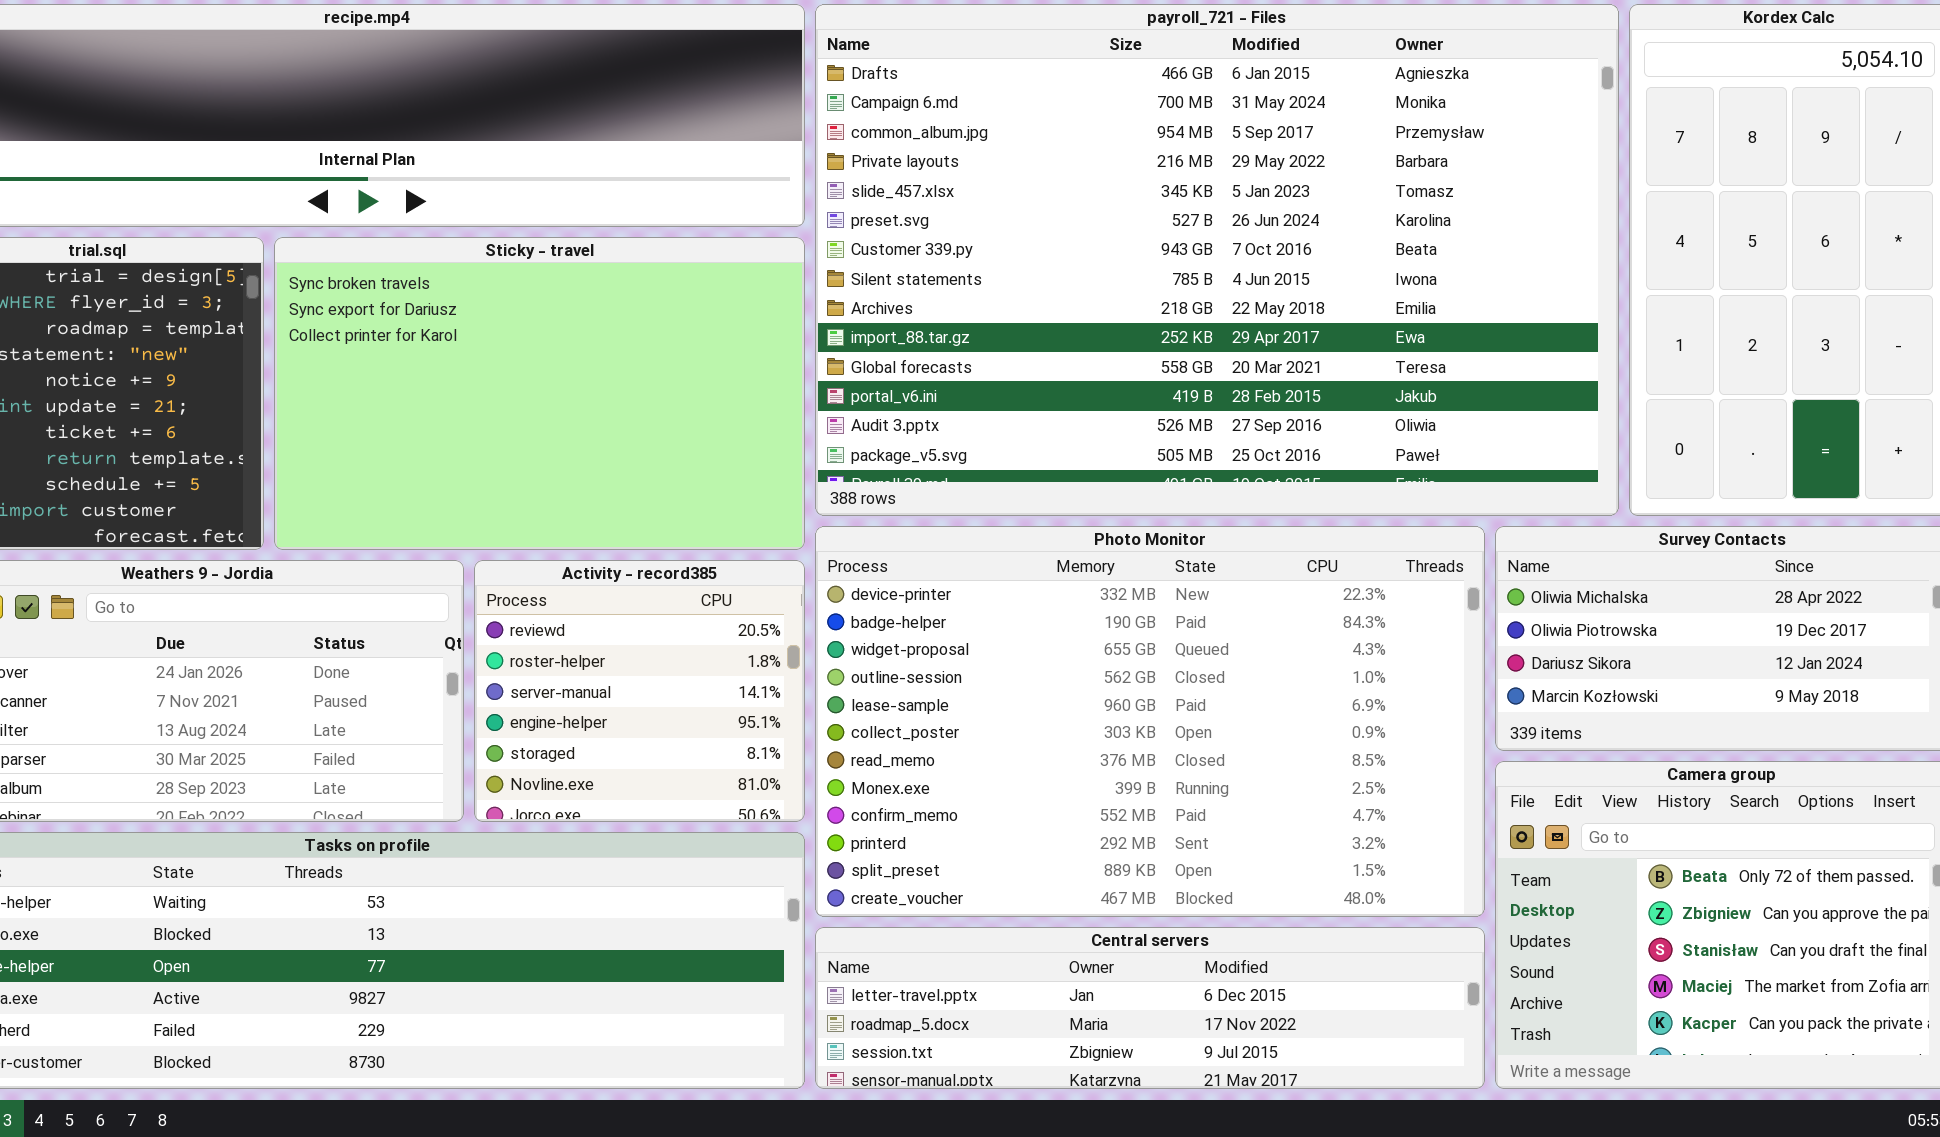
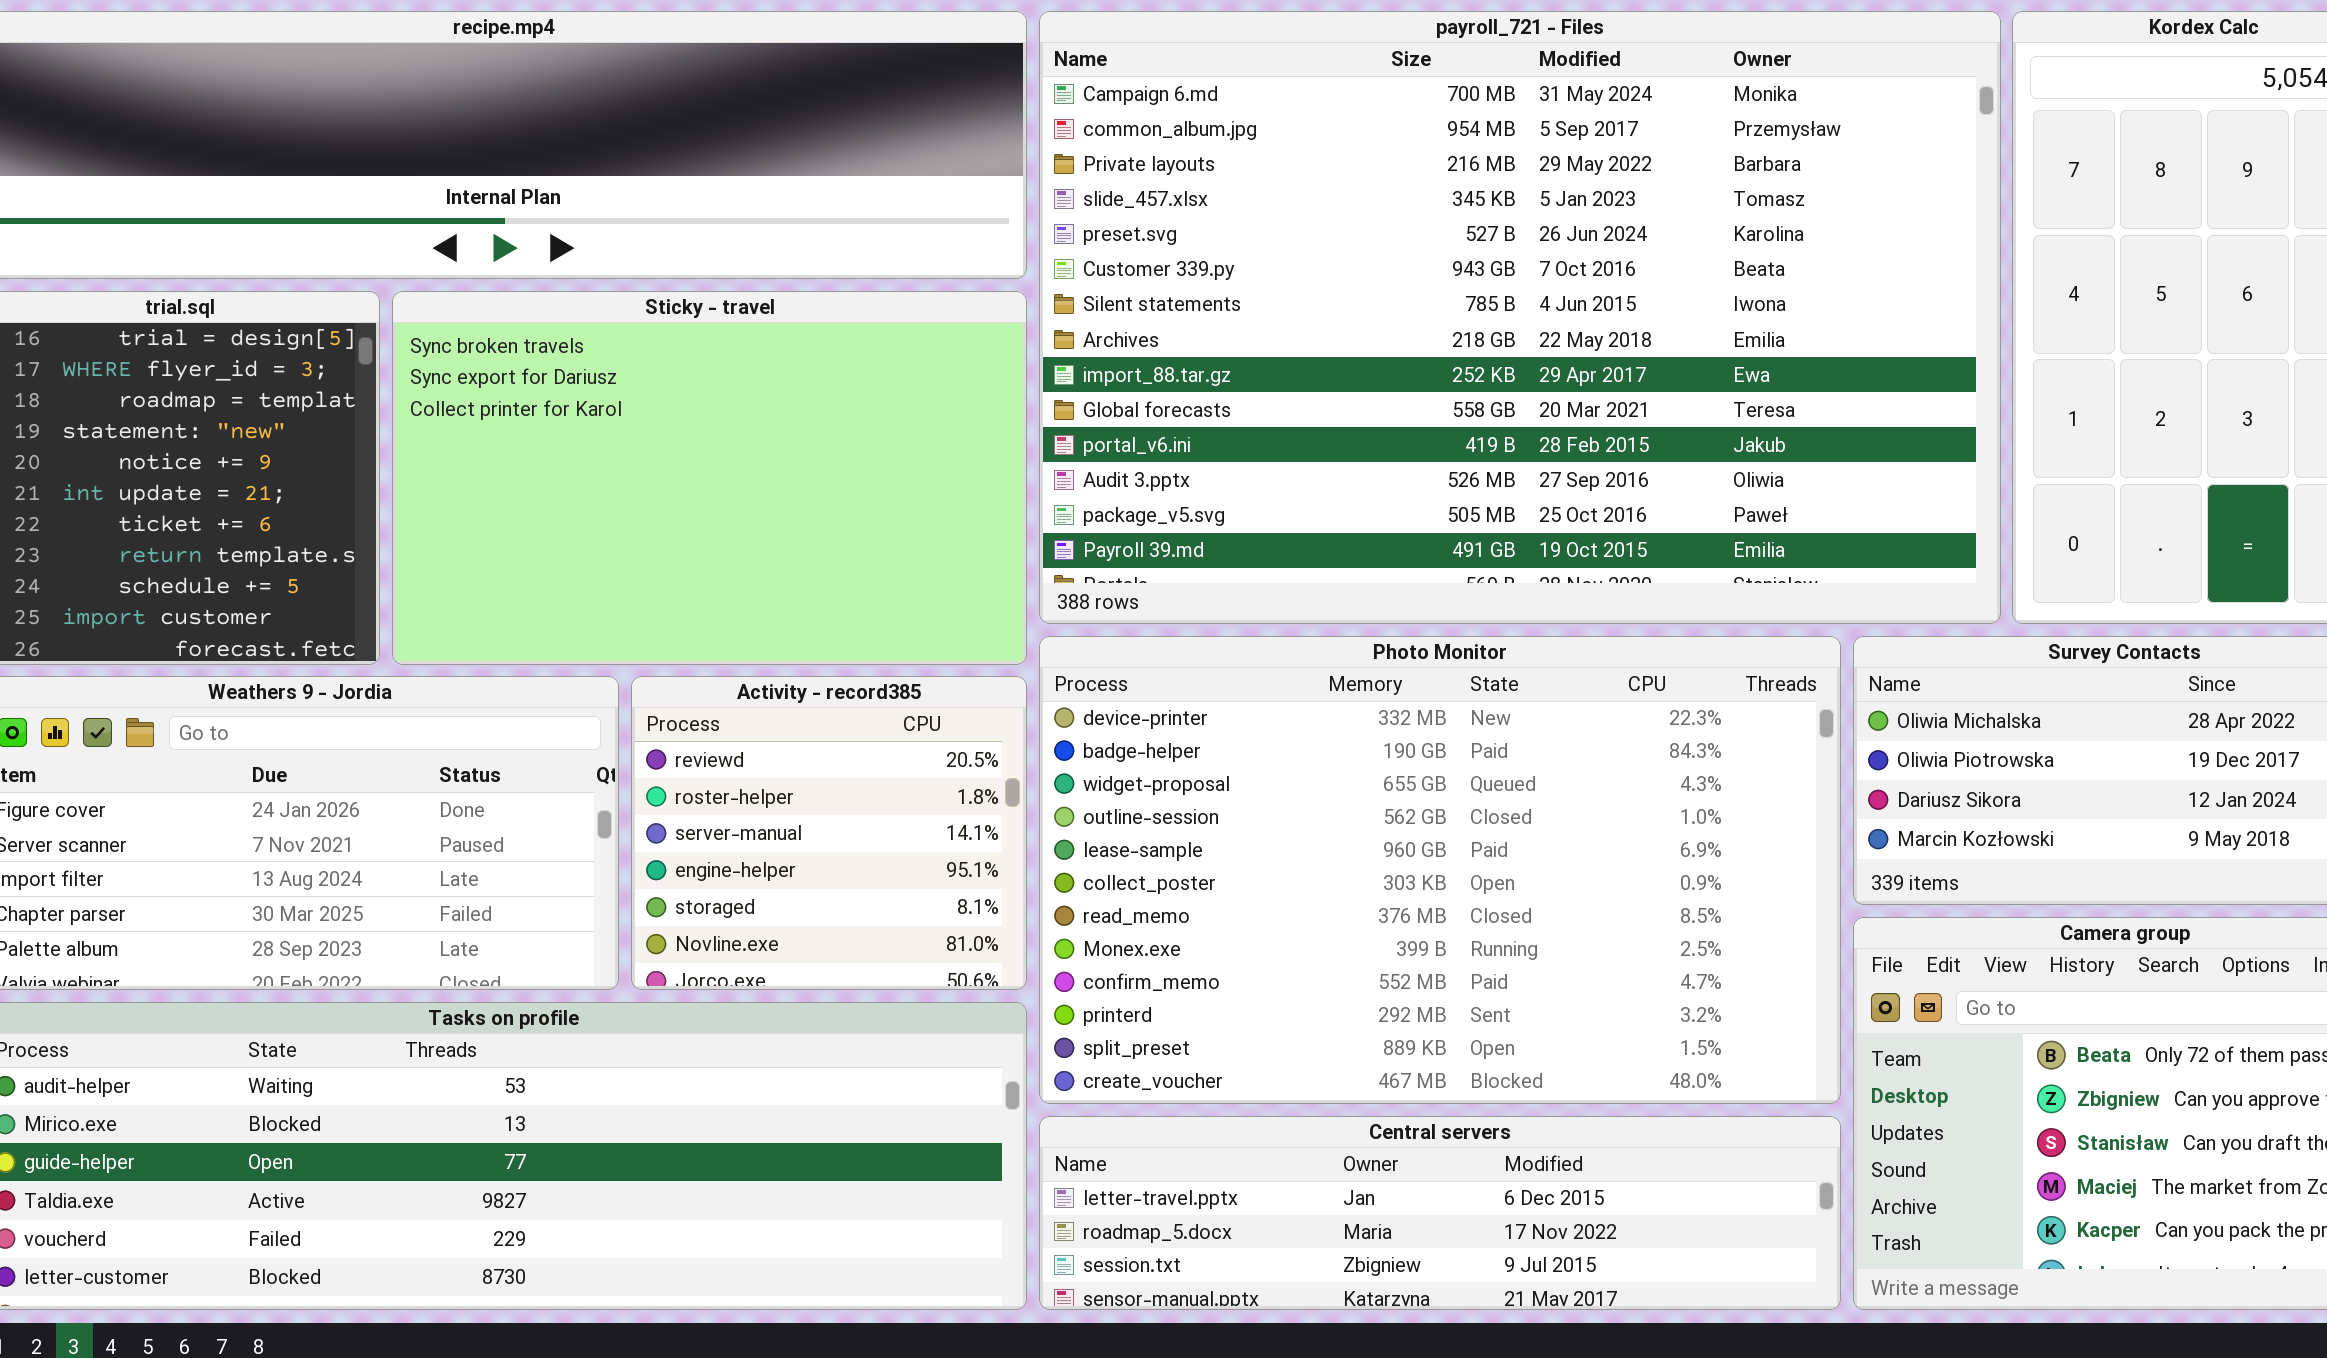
payroll_721 - Files: [815,4,1619,516] -> [1039,11,2001,624], scrolled down 1 row

